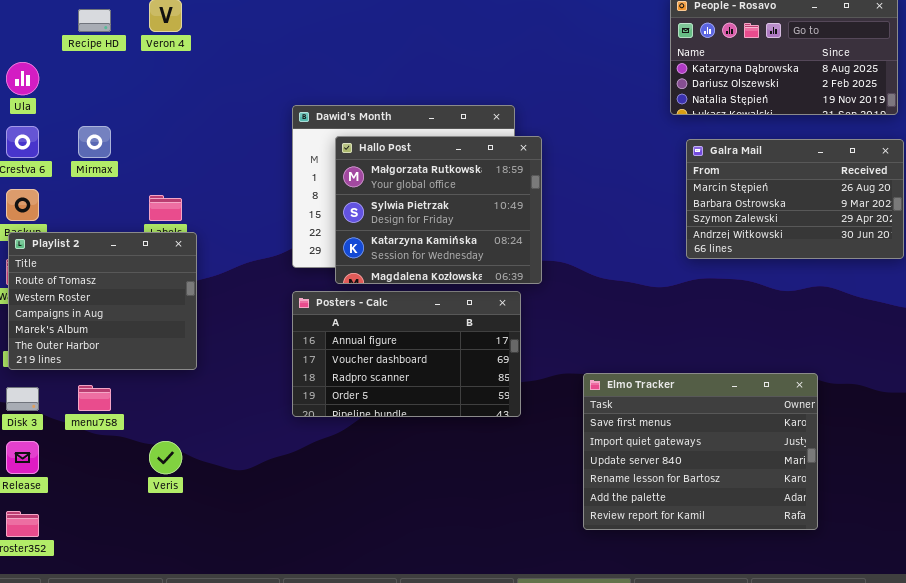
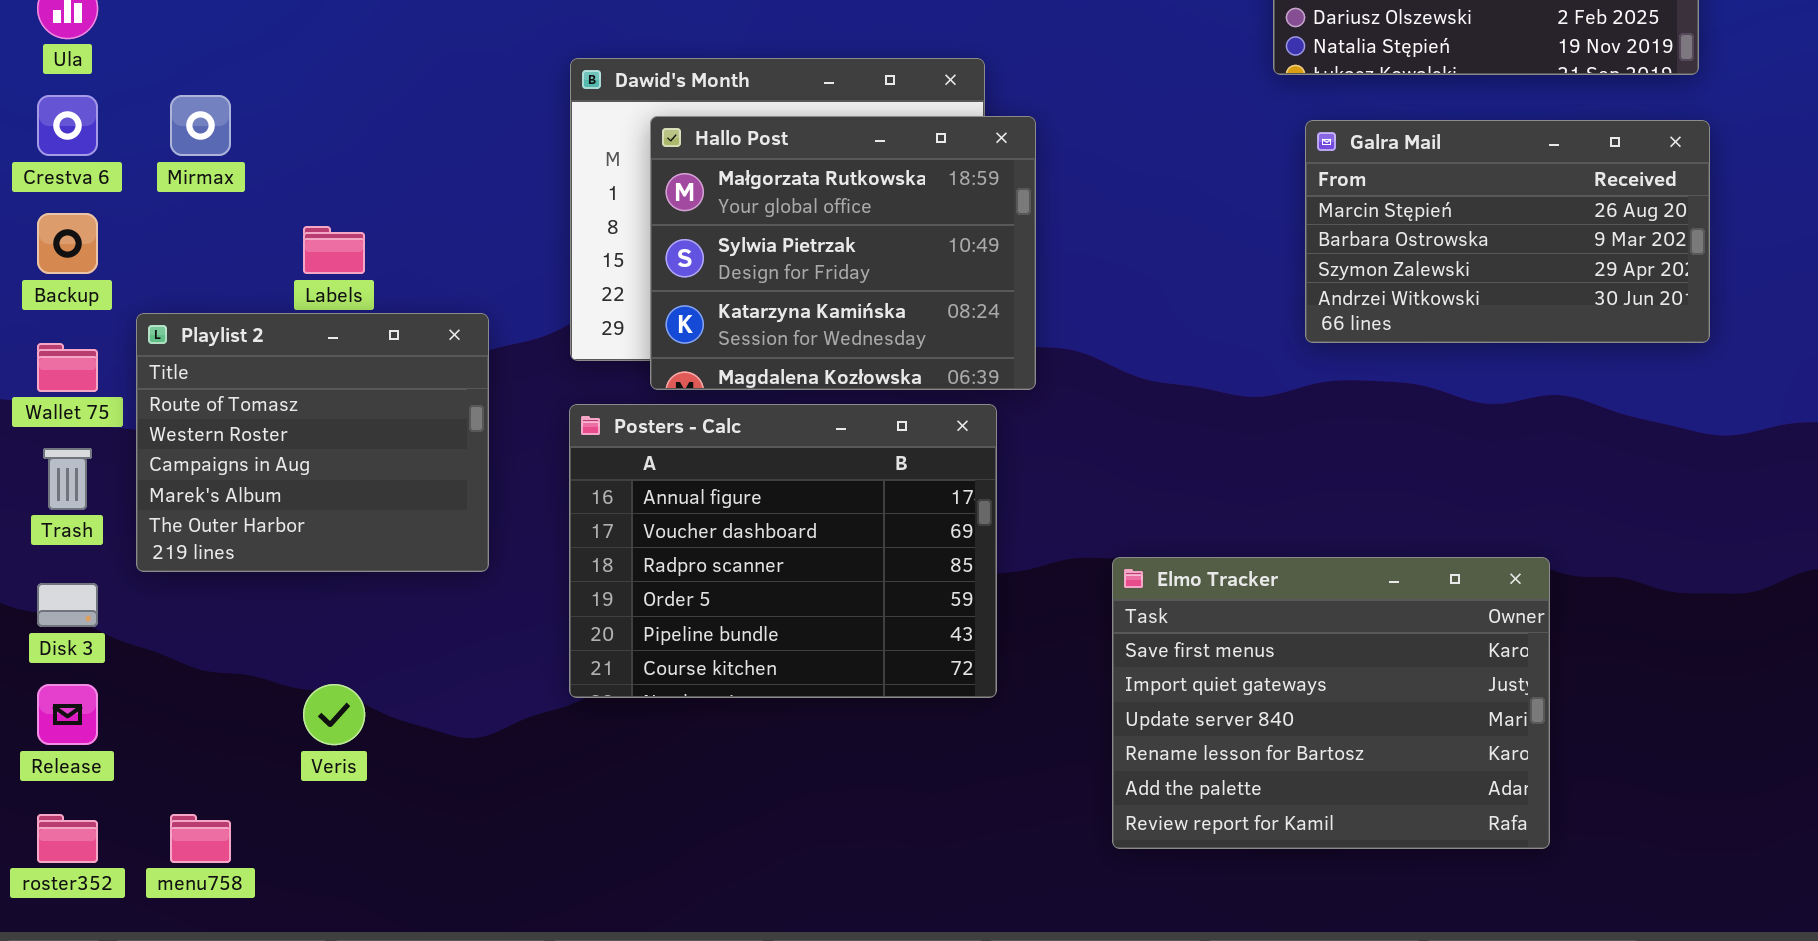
Playlist 2: [8,232,197,370] -> [136,313,489,572], moved
Posters - Calc: [292,291,521,417] -> [569,404,997,698], resized
menu758: [78,385,111,411] -> [170,814,231,863], moved

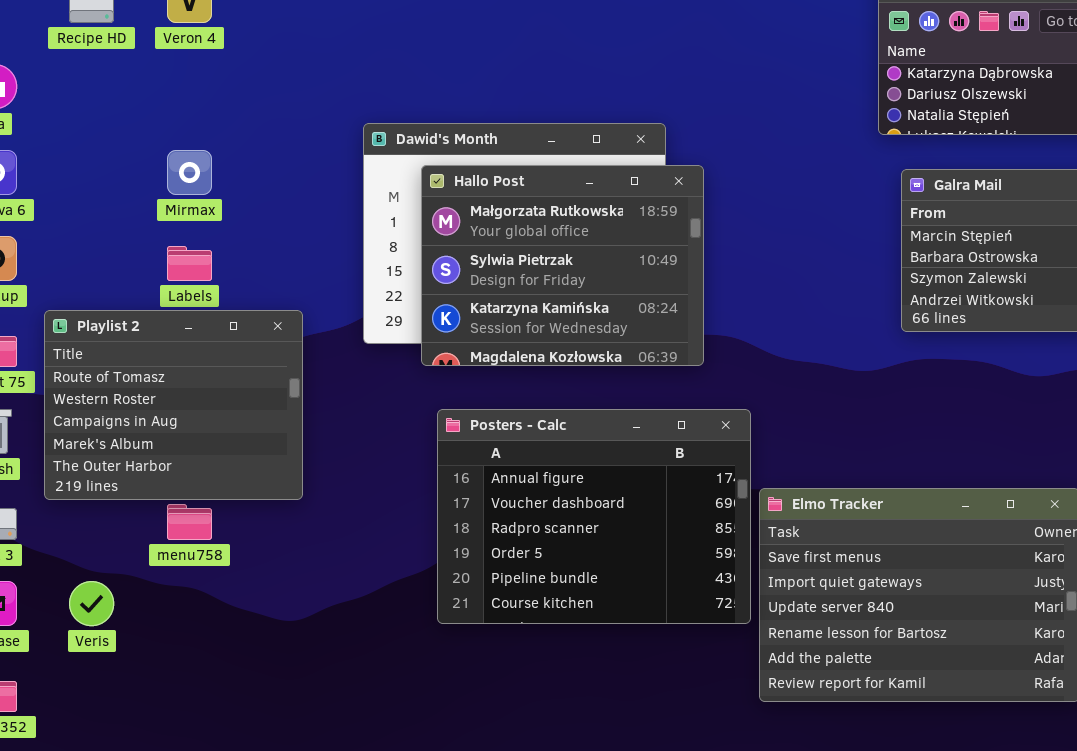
Mirmax: [170,95,231,156] -> [167,150,212,195], moved
Posters - Calc: [569,404,997,698] -> [437,409,751,624], moved
Veris: [303,684,365,745] -> [69,581,114,626], moved
menu758: [170,814,231,863] -> [167,504,212,540], moved

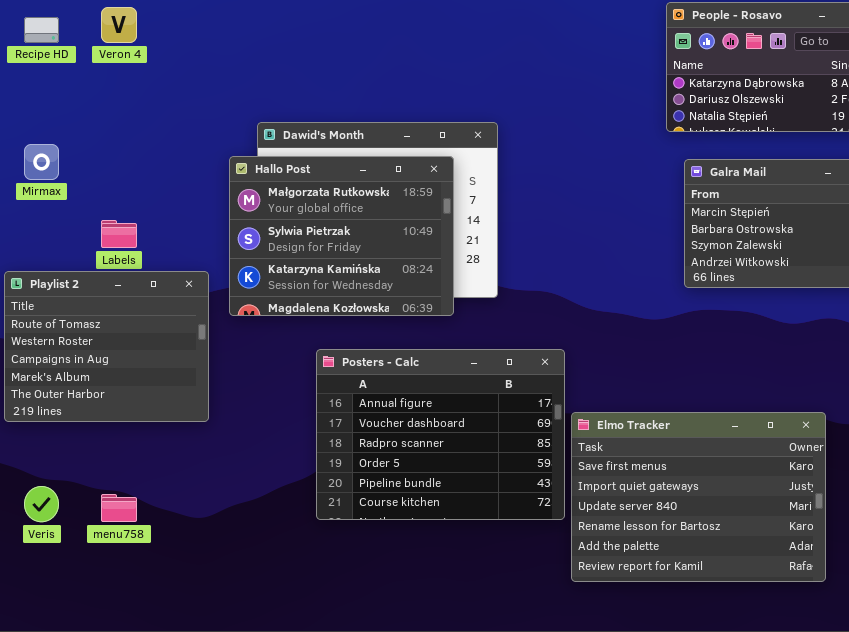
Mirmax: [167,150,212,195] -> [24,144,59,180], moved
Hallo Post: [421,165,704,366] -> [229,156,454,316], moved
menu758: [167,504,212,540] -> [101,494,137,522], moved

